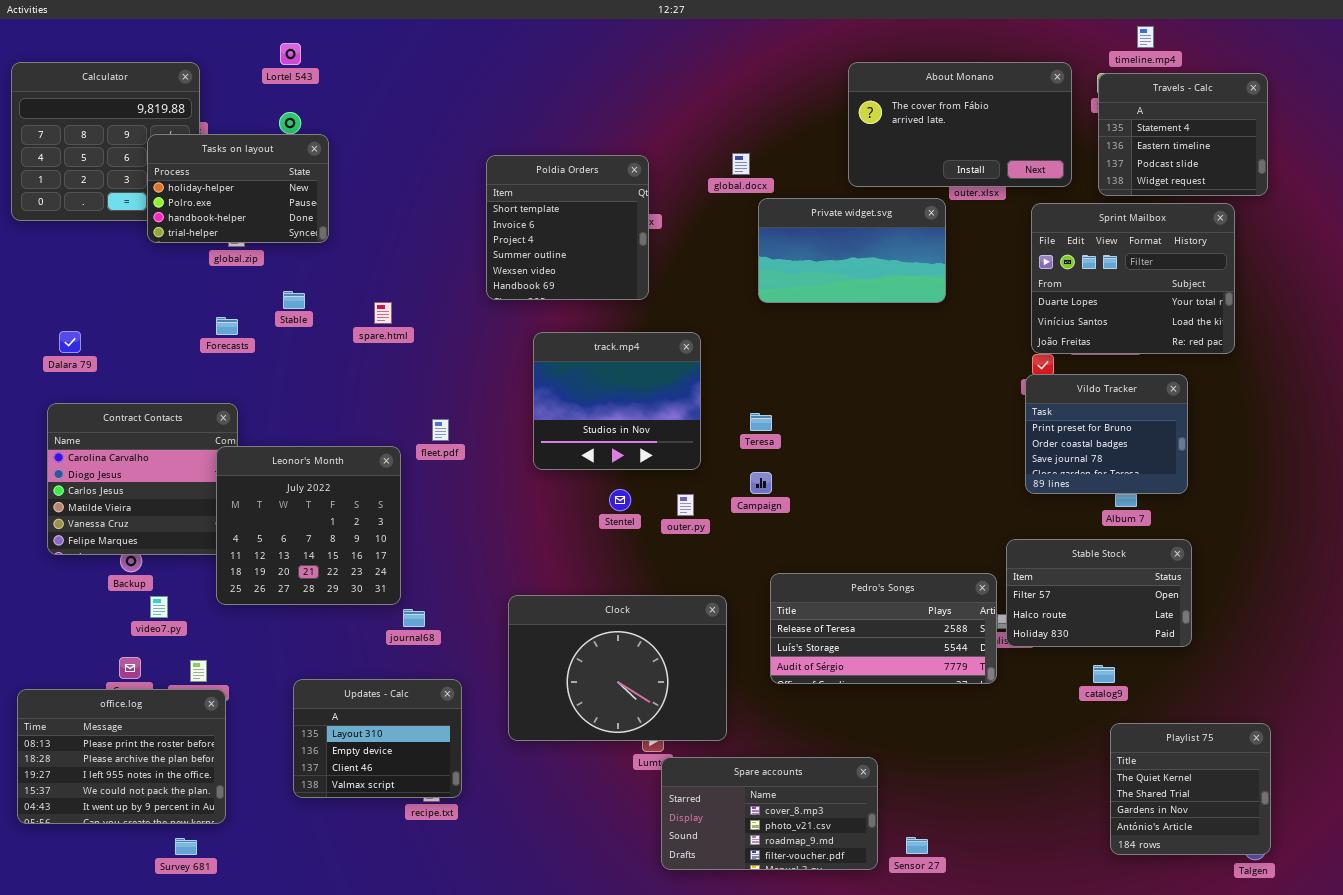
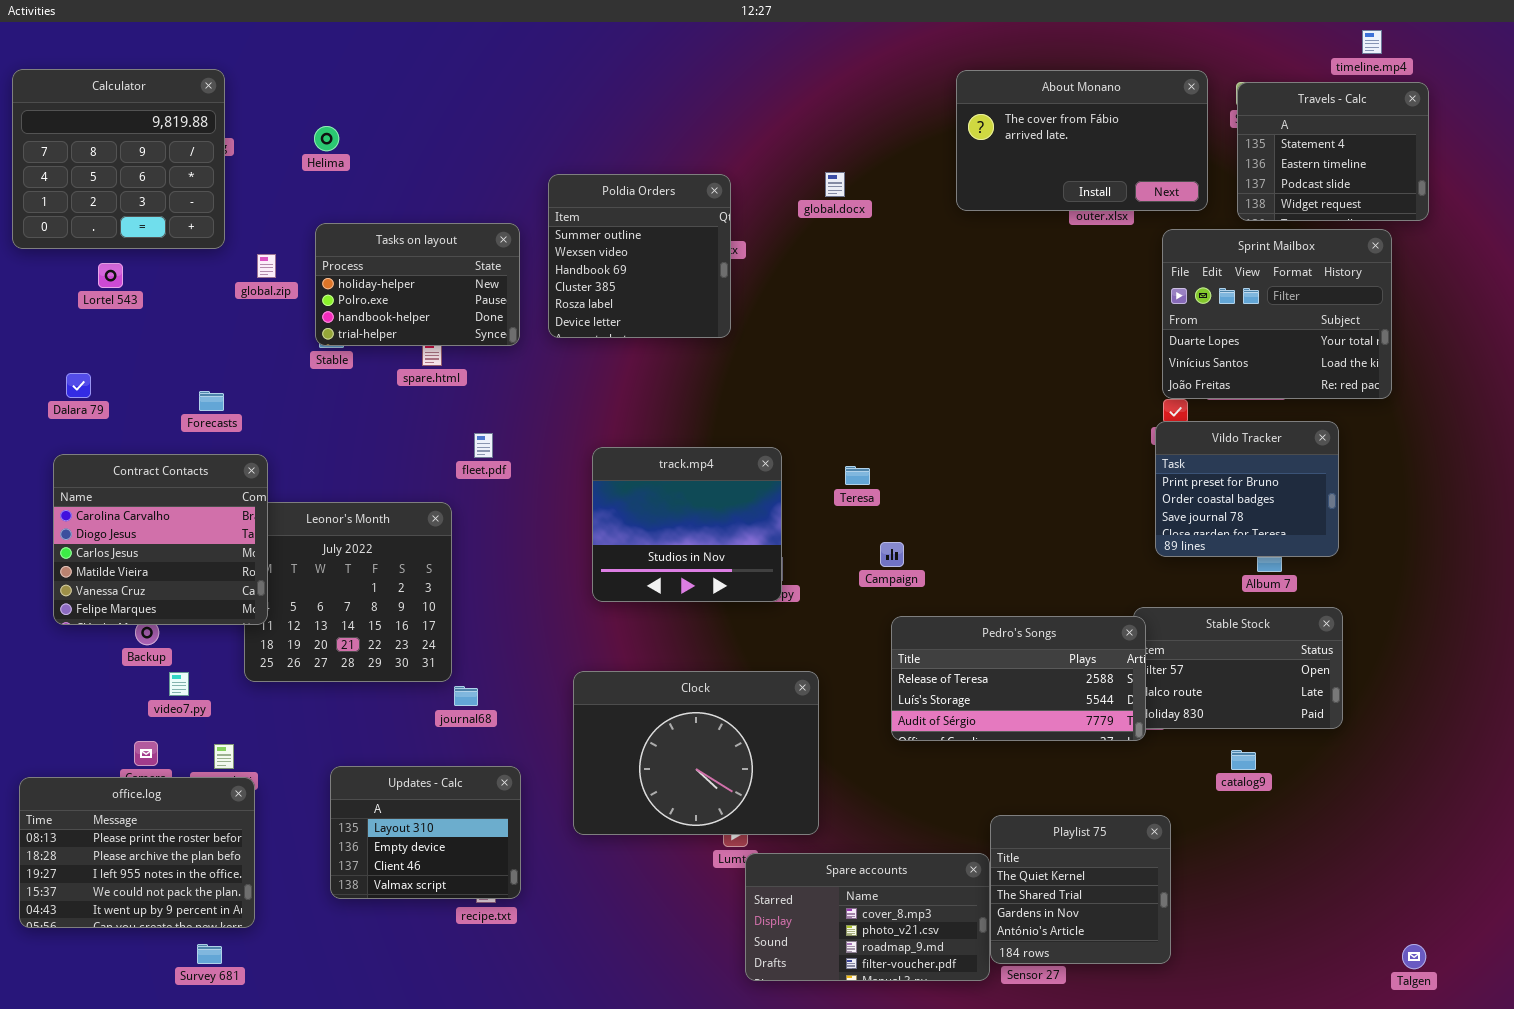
timeline.mp4: [1137,26,1154,48] -> [1362,30,1382,54], moved
Lortel 543: [280,43,301,65] -> [98,263,123,288], moved
Tasks on layout: [147,134,329,243] -> [315,223,520,346], moved
Poldia Orders: [486,155,649,300] -> [548,174,731,338], scrolled down 3 rows
Private widget.svg: [758,198,946,303] -> none, closed
Forecasts: [216,317,238,335] -> [199,391,224,411], moved
track.mp4: [533,332,701,470] -> [592,447,782,602], moved
Contract Contacts: [47,403,238,555] -> [53,454,268,625], raised
fleet.pdf: [432,419,449,441] -> [474,433,493,458], moved
Campaign: [750,472,772,494] -> [880,542,904,567], moved
Pedro's Songs: [770,573,997,684] -> [891,616,1146,741], moved
Playlist 75: [1110,723,1271,855] -> [990,815,1171,964], moved

